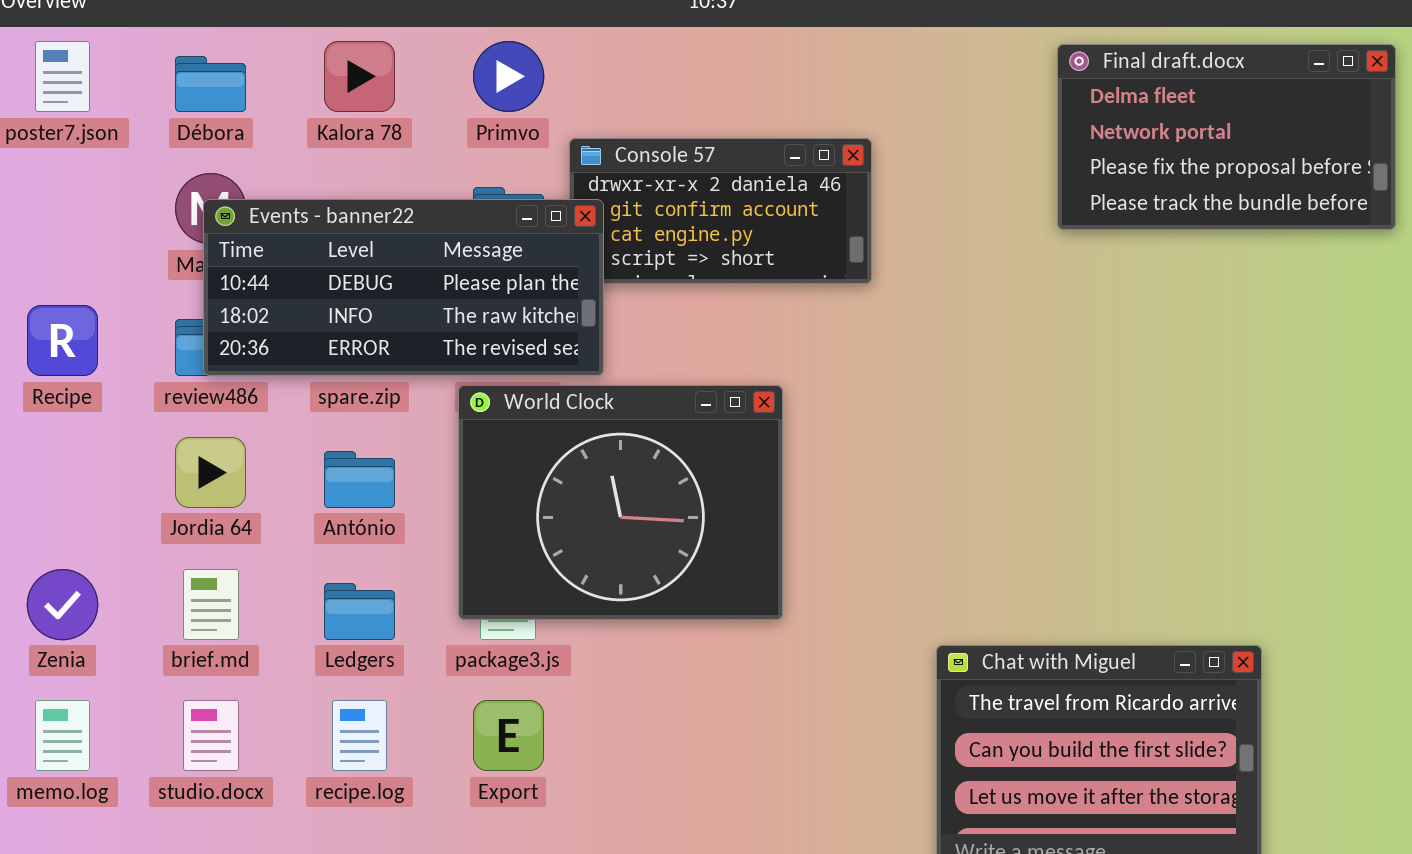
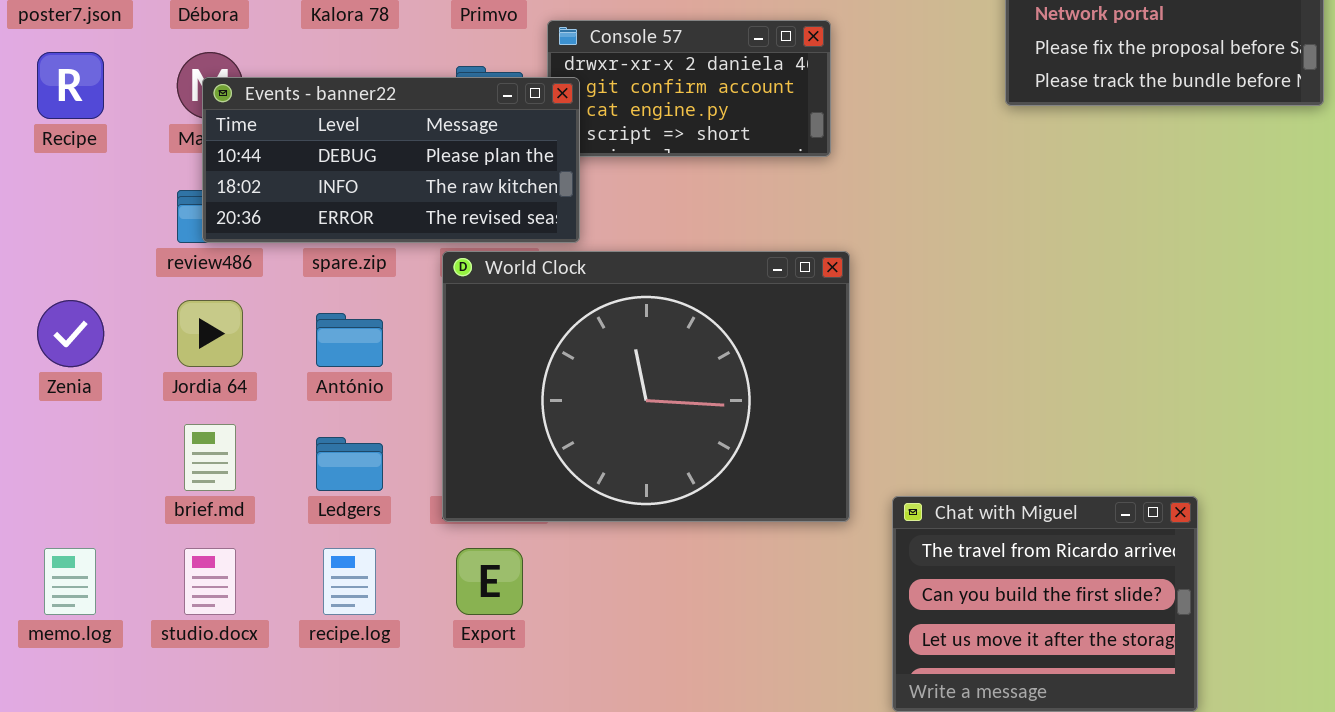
Recipe: [27,305,98,376] -> [37,52,104,119], moved
World Clock: [458,385,783,620] -> [442,251,850,522], resized
Zenia: [27,569,98,640] -> [37,300,104,367], moved

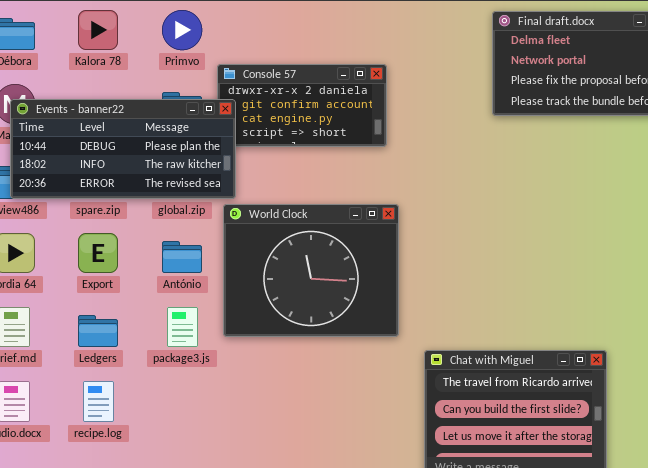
World Clock: [442,251,850,522] -> [223,204,399,337], resized
António: [316,313,383,367] -> [162,241,202,273], moved
Export: [456,548,523,615] -> [78,233,118,273], moved

